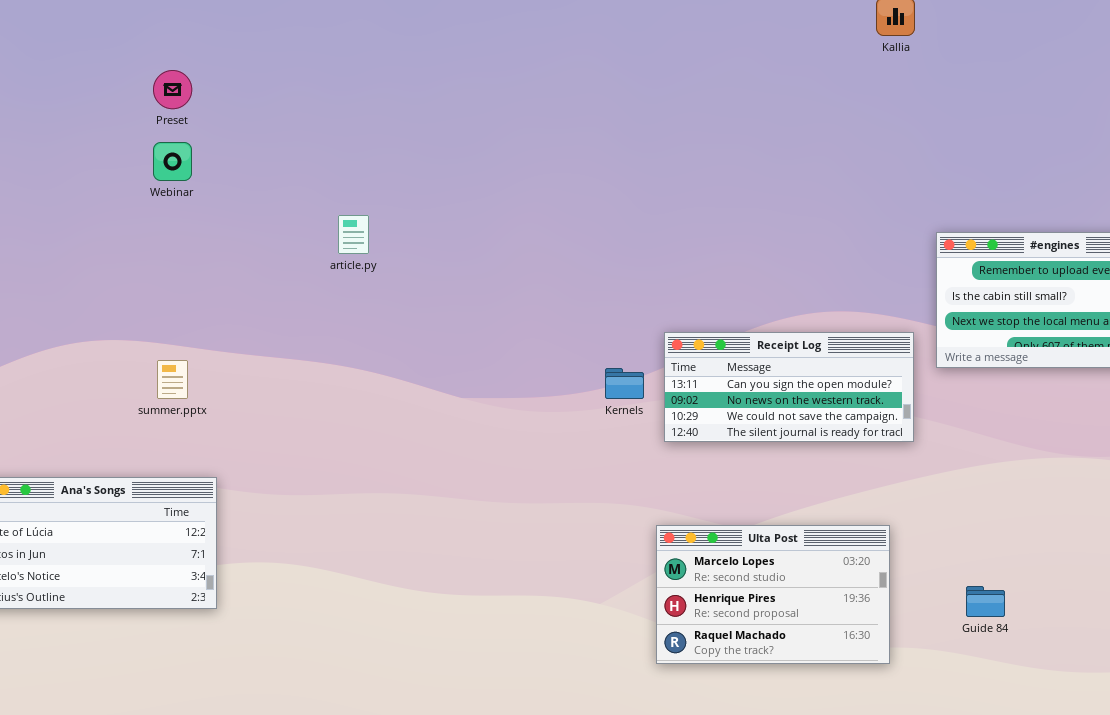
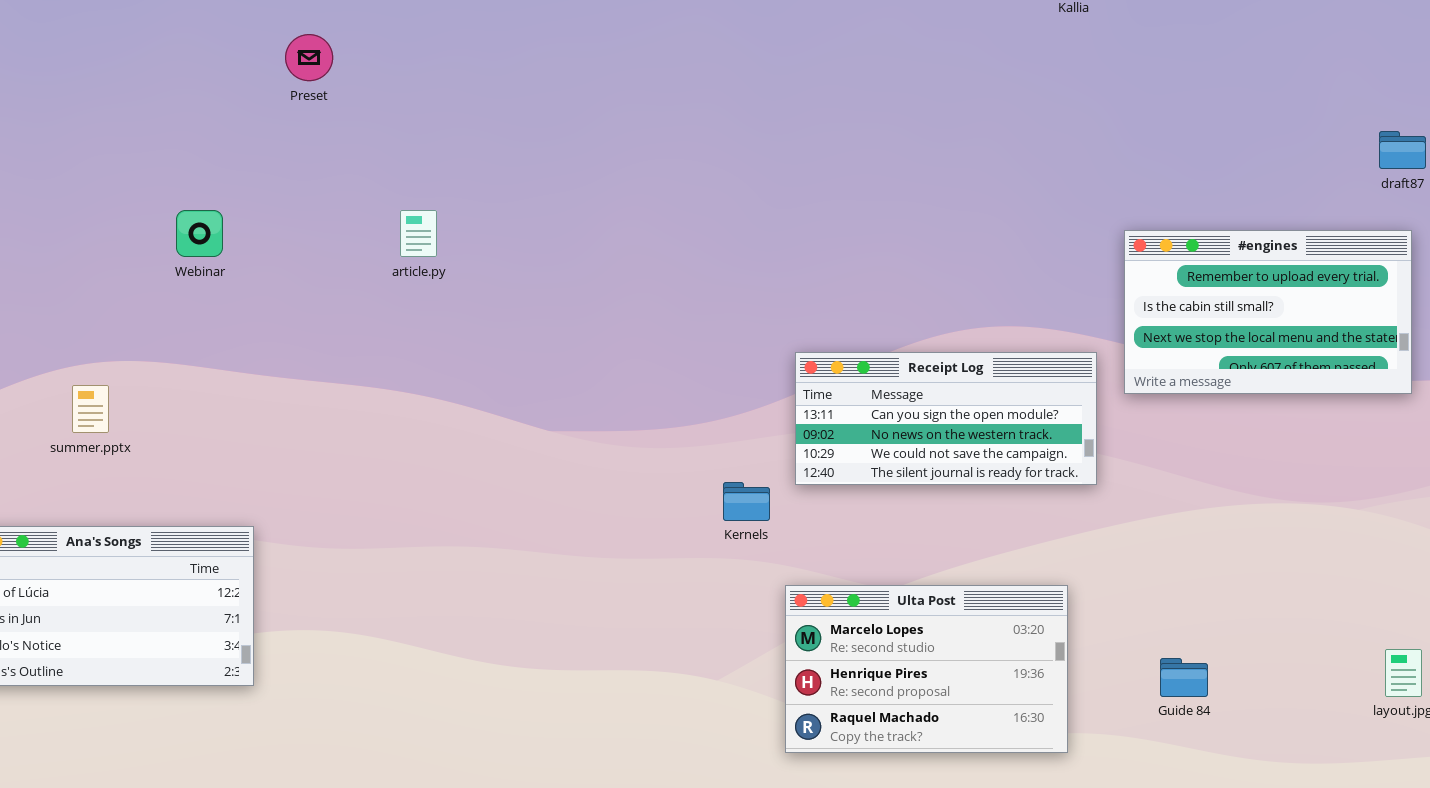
Preset: [153,70,192,109] -> [285,34,333,81], moved
Webinar: [153,142,192,181] -> [176,210,223,257], moved
summer.pptx: [157,360,188,399] -> [72,385,109,433], moved
Kernels: [605,368,644,399] -> [723,482,770,521], moved

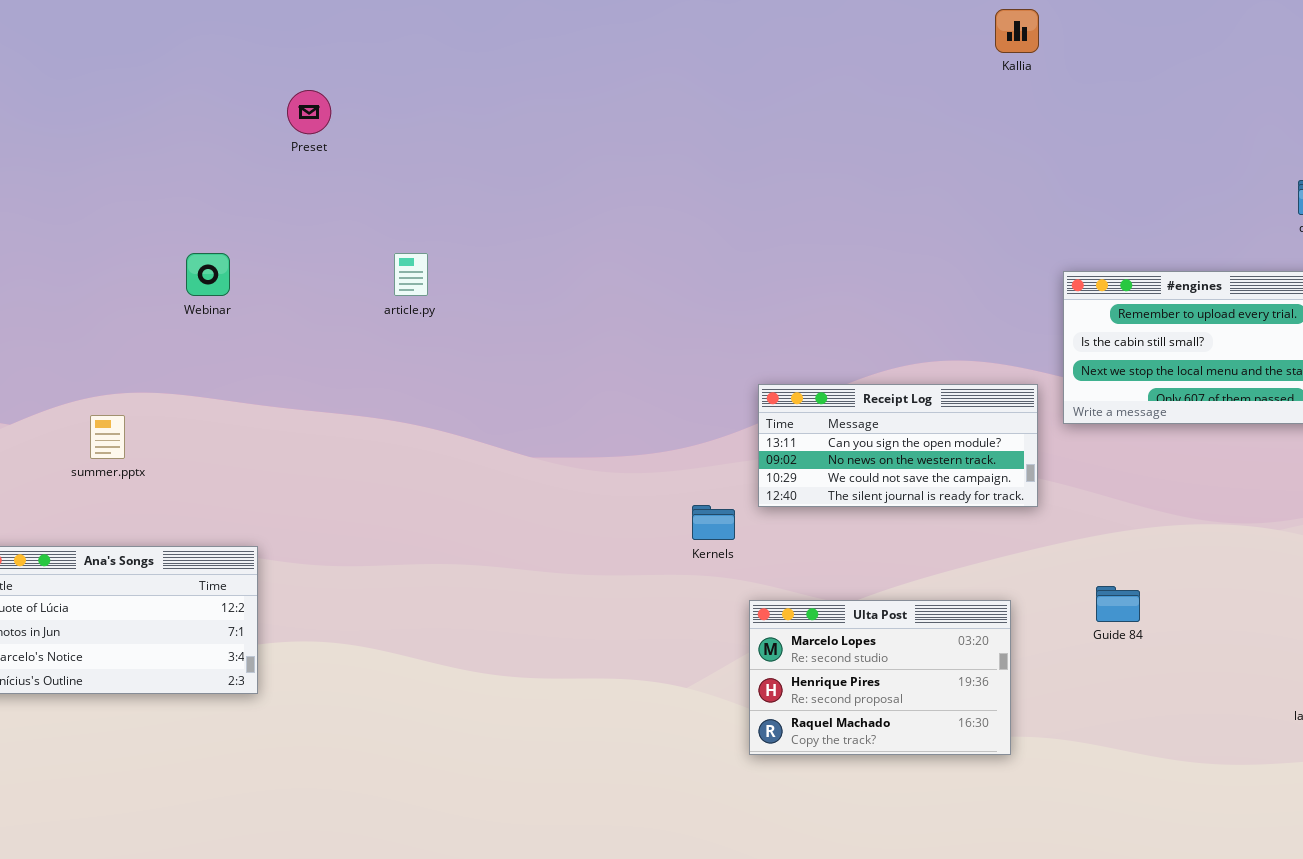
Guide 84: [1160,658,1208,697] -> [1096,586,1140,622], moved

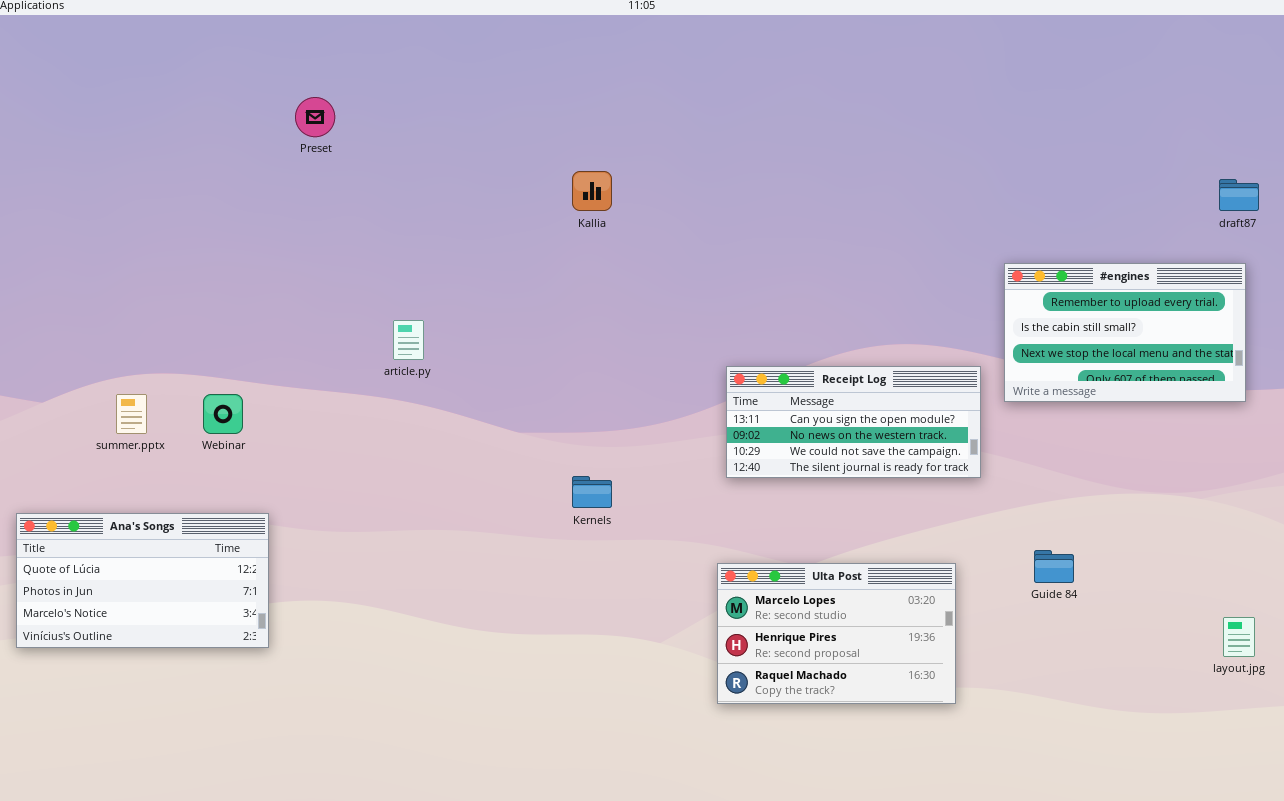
Kallia: [995,9,1039,53] -> [572,171,612,211], moved
Webinar: [186,253,230,296] -> [203,394,243,434], moved
article.py: [394,253,428,296] -> [393,320,424,360], moved
Kernels: [692,505,735,540] -> [572,476,612,508], moved

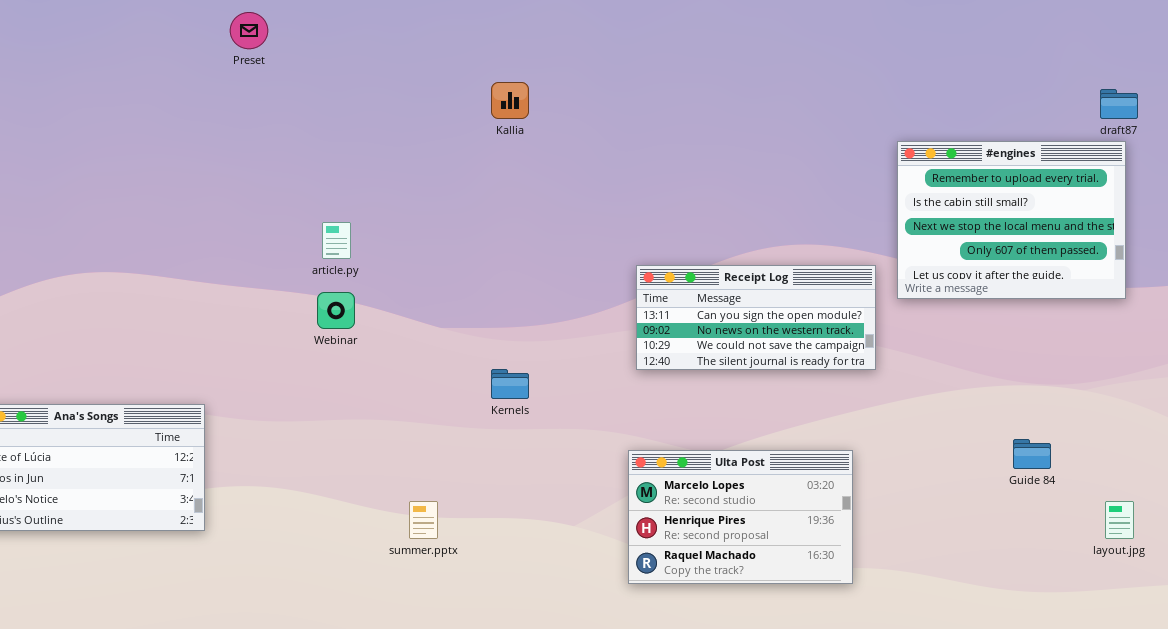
#engines: [1004,263,1246,402] -> [897,141,1126,299], resized
summer.pptx: [116,394,147,434] -> [409,501,438,539], moved
Webinar: [203,394,243,434] -> [317,292,355,329], moved
Guide 84: [1034,550,1074,583] -> [1013,439,1051,469], moved

